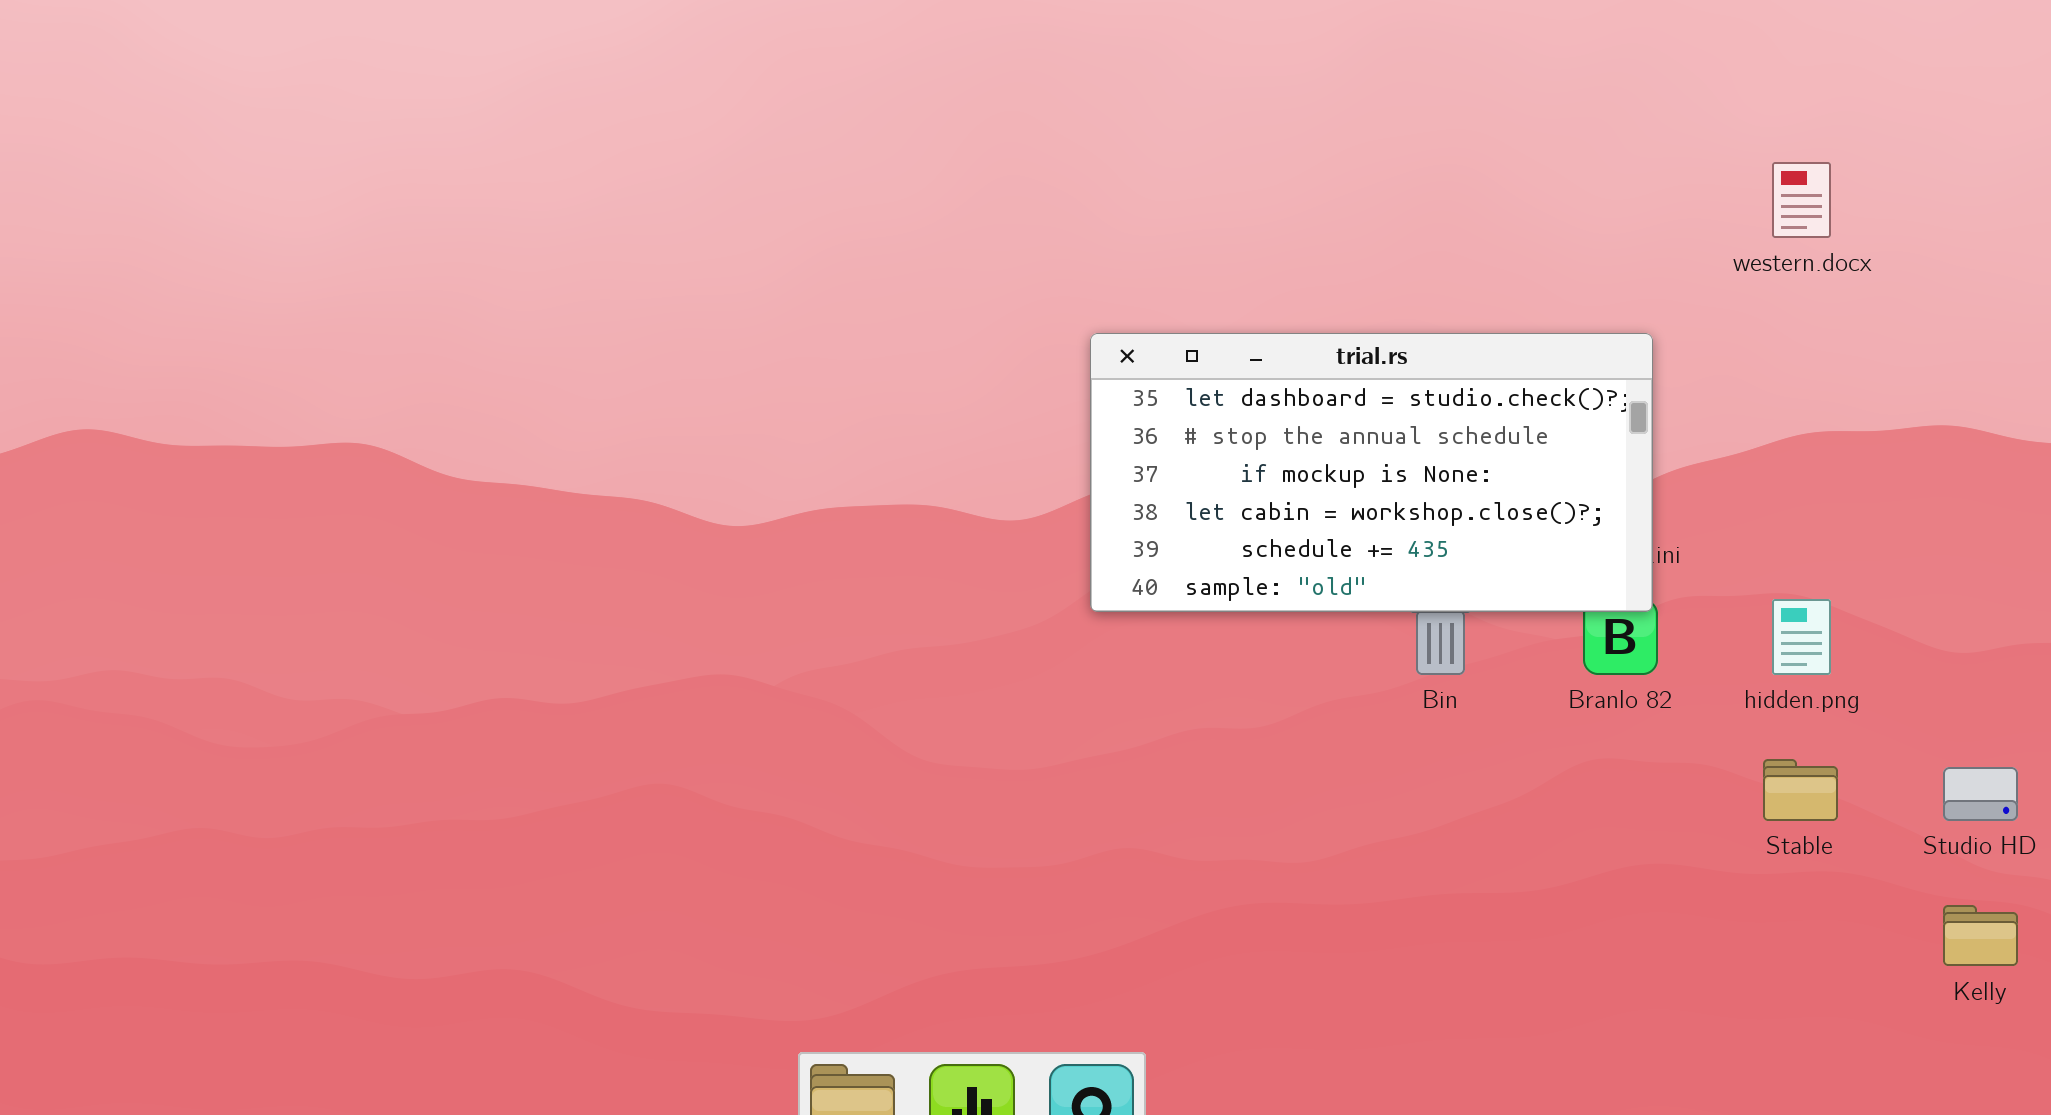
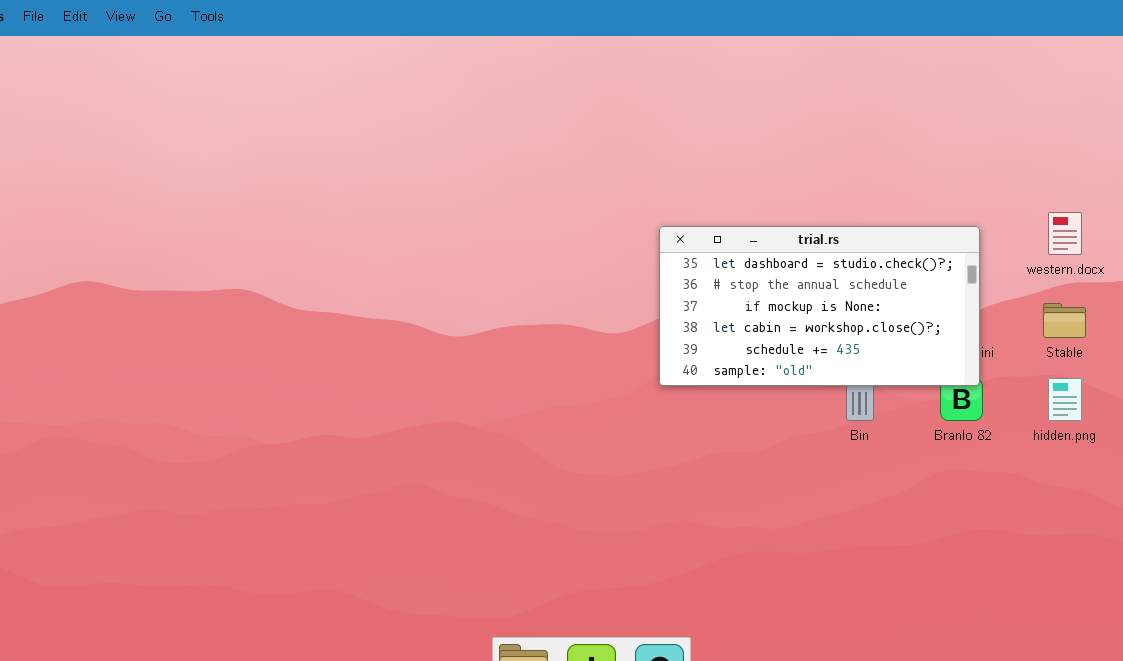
western.docx: [1772,162,1831,238] -> [1048,212,1082,255], moved
Stable: [1763,759,1838,821] -> [1043,303,1086,338], moved

